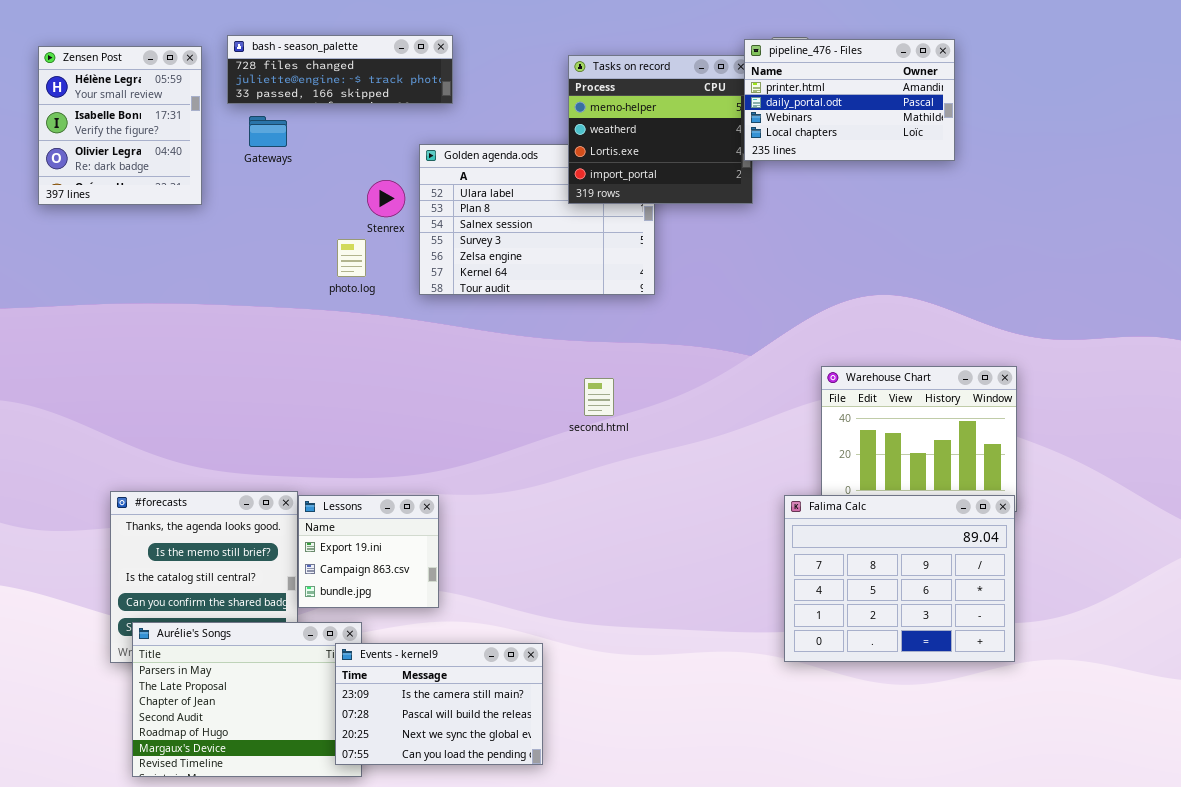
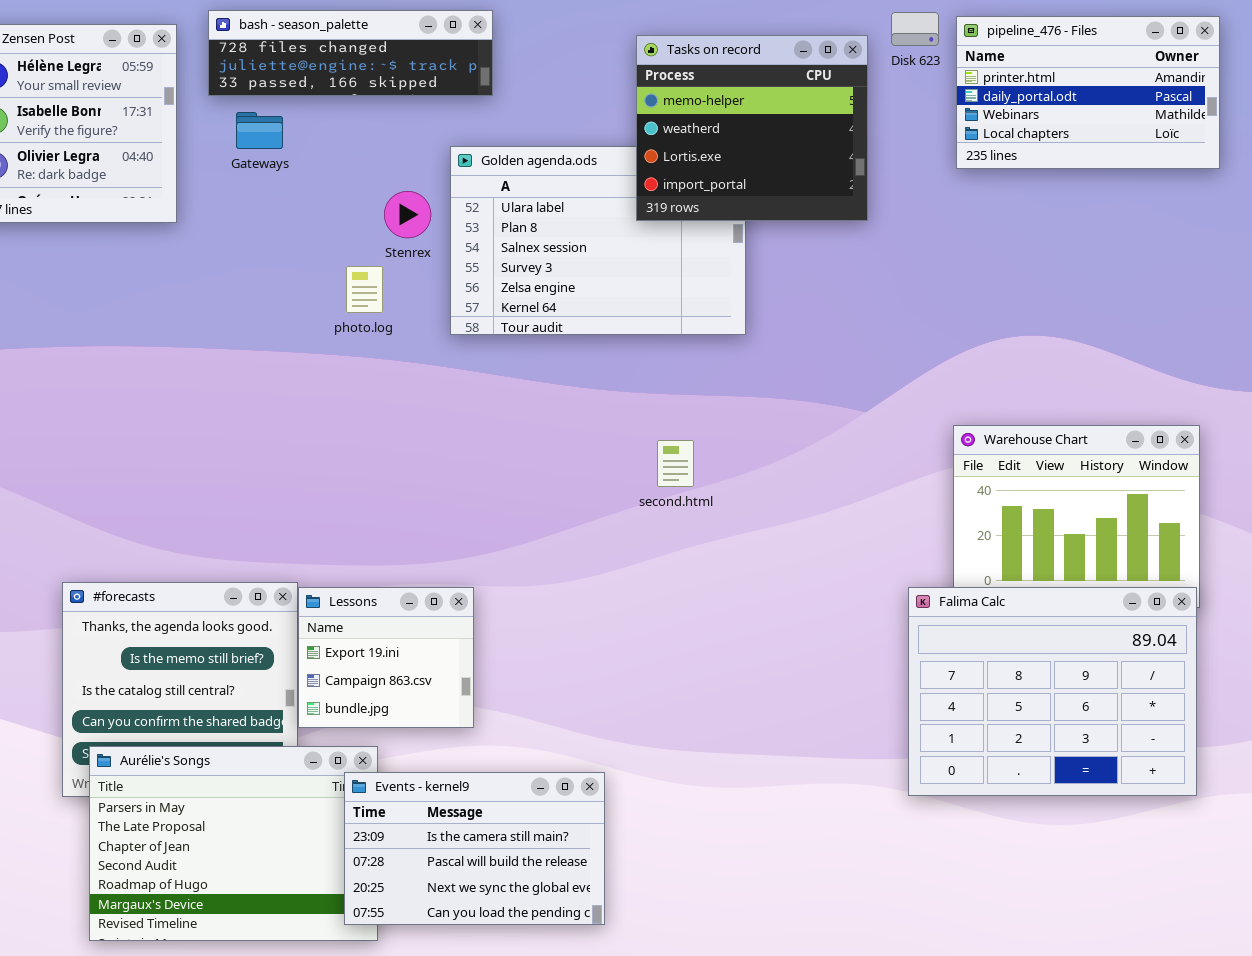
pipeline_476 - Files: [744,39,955,161] -> [956,16,1220,169], moved

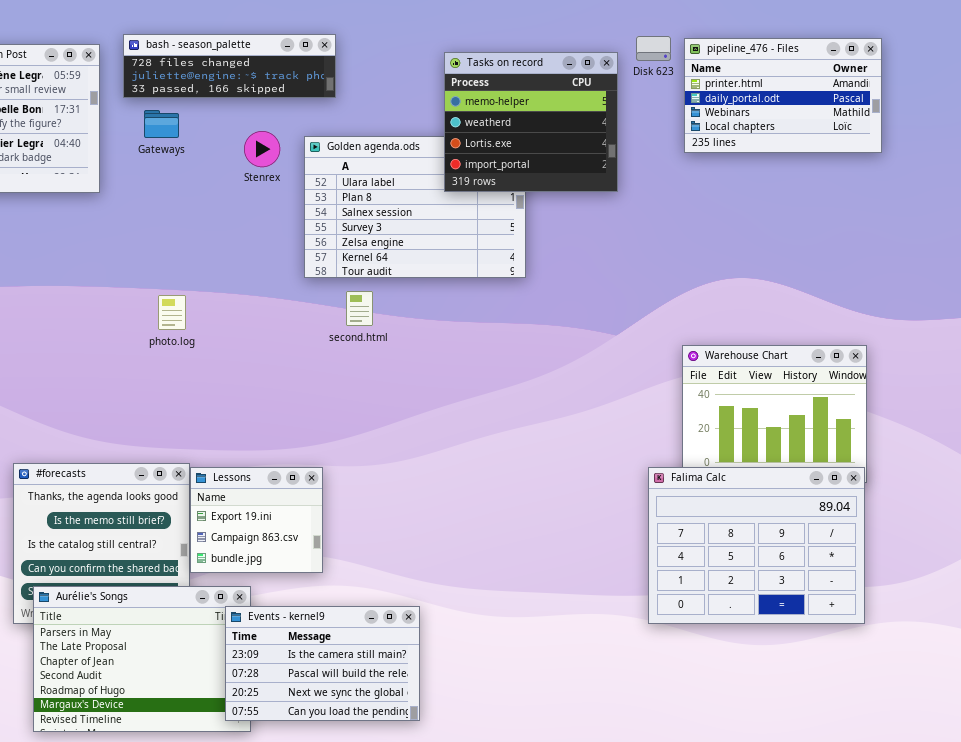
Stenrex: [384,191,431,238] -> [244,131,280,167], moved
photo.log: [346,266,383,313] -> [158,295,186,330], moved
second.html: [657,440,694,487] -> [346,291,373,326], moved

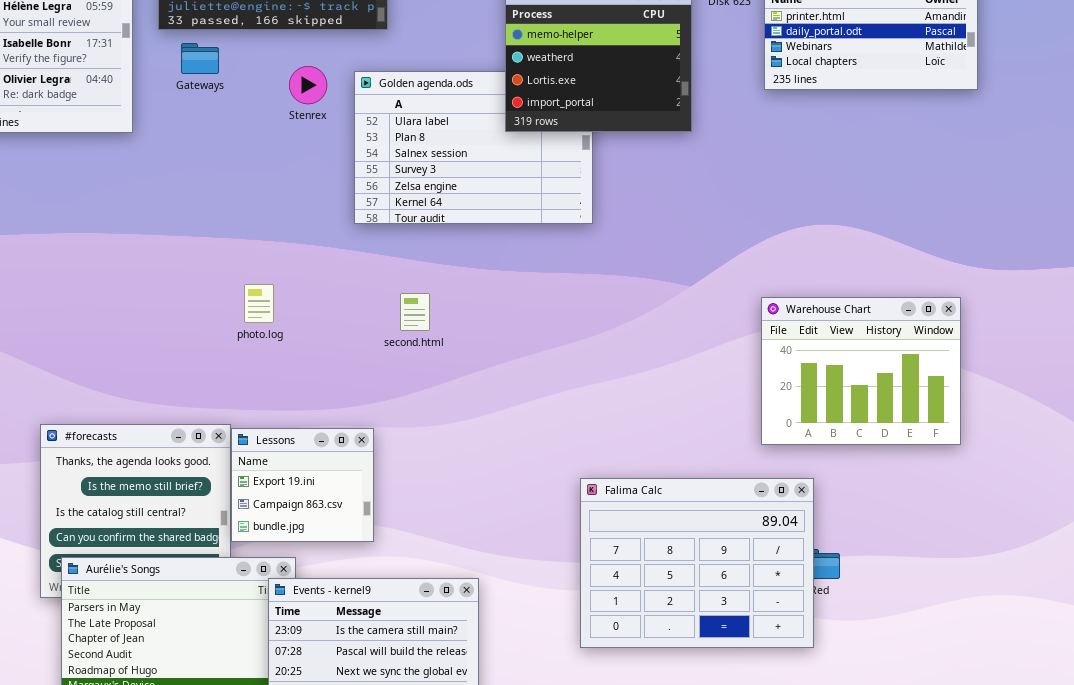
second.html: [346,291,373,326] -> [400,293,430,331], moved
photo.log: [158,295,186,330] -> [244,284,274,323], moved
Falima Calc: [648,467,865,624] -> [580,478,814,648], moved

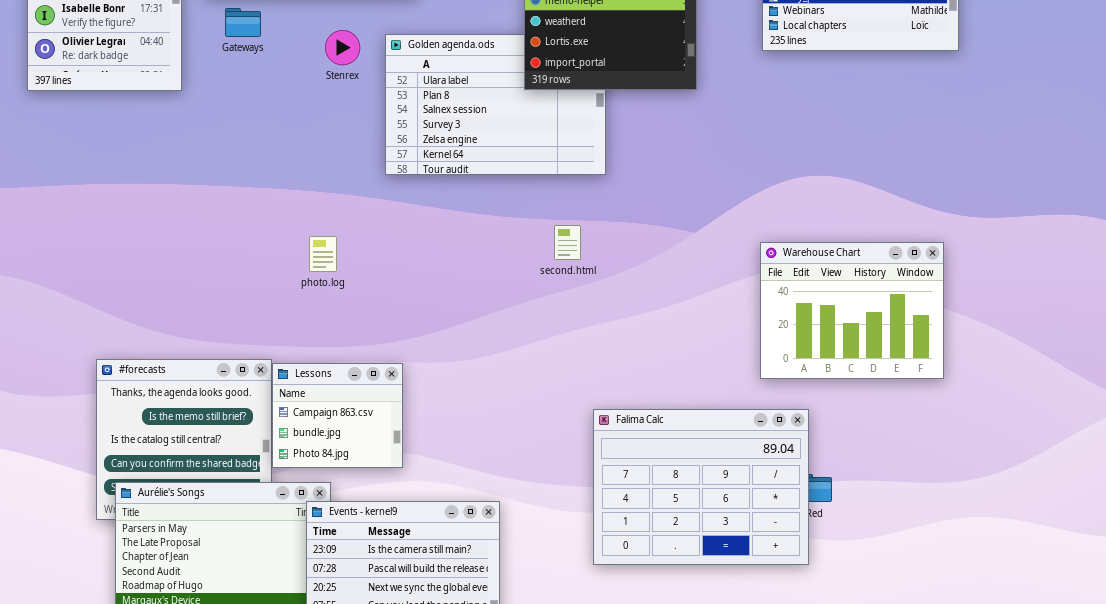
photo.log: [244,284,274,323] -> [309,236,337,272], moved
second.html: [400,293,430,331] -> [554,225,581,260], moved
Lessons: [231,428,374,542] -> [272,363,403,468], scrolled down 1 row

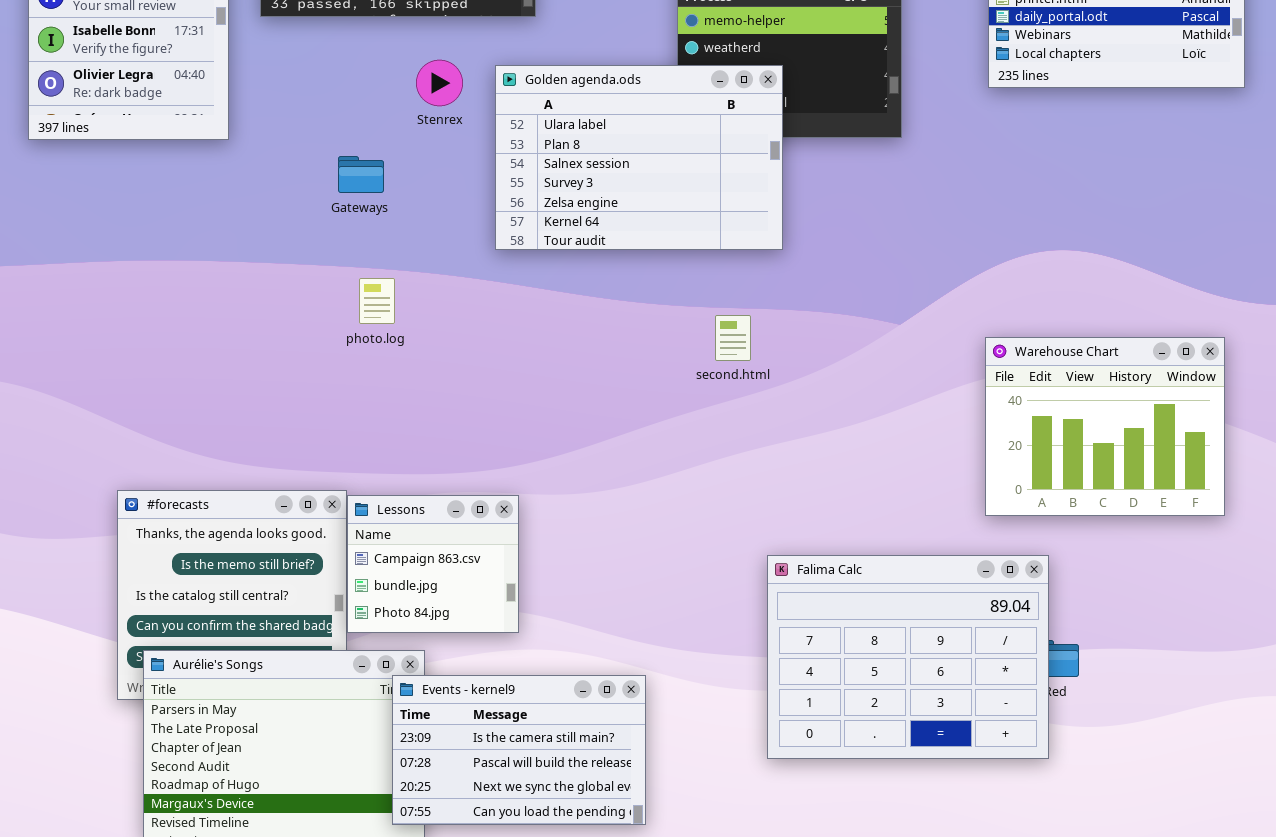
Gateways: [225,8,261,37] -> [338,156,384,193], moved
Golden agenda.ods: [385,34,606,175] -> [495,65,783,250], raised
photo.log: [309,236,337,272] -> [359,278,395,324], moved

